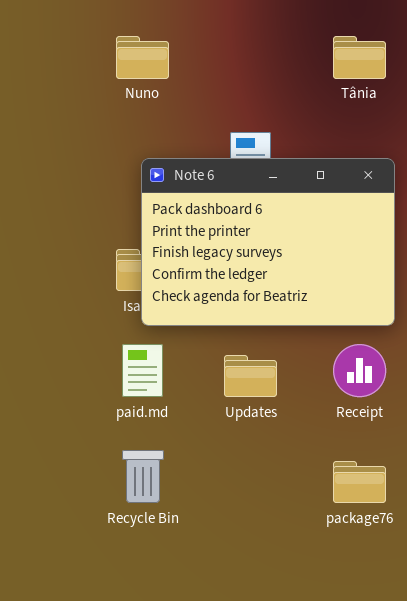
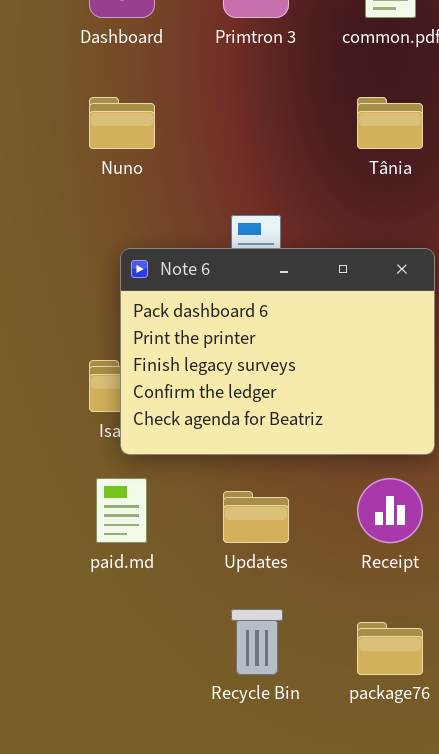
Recycle Bin: [122,450,164,503] -> [231,609,283,675], moved

